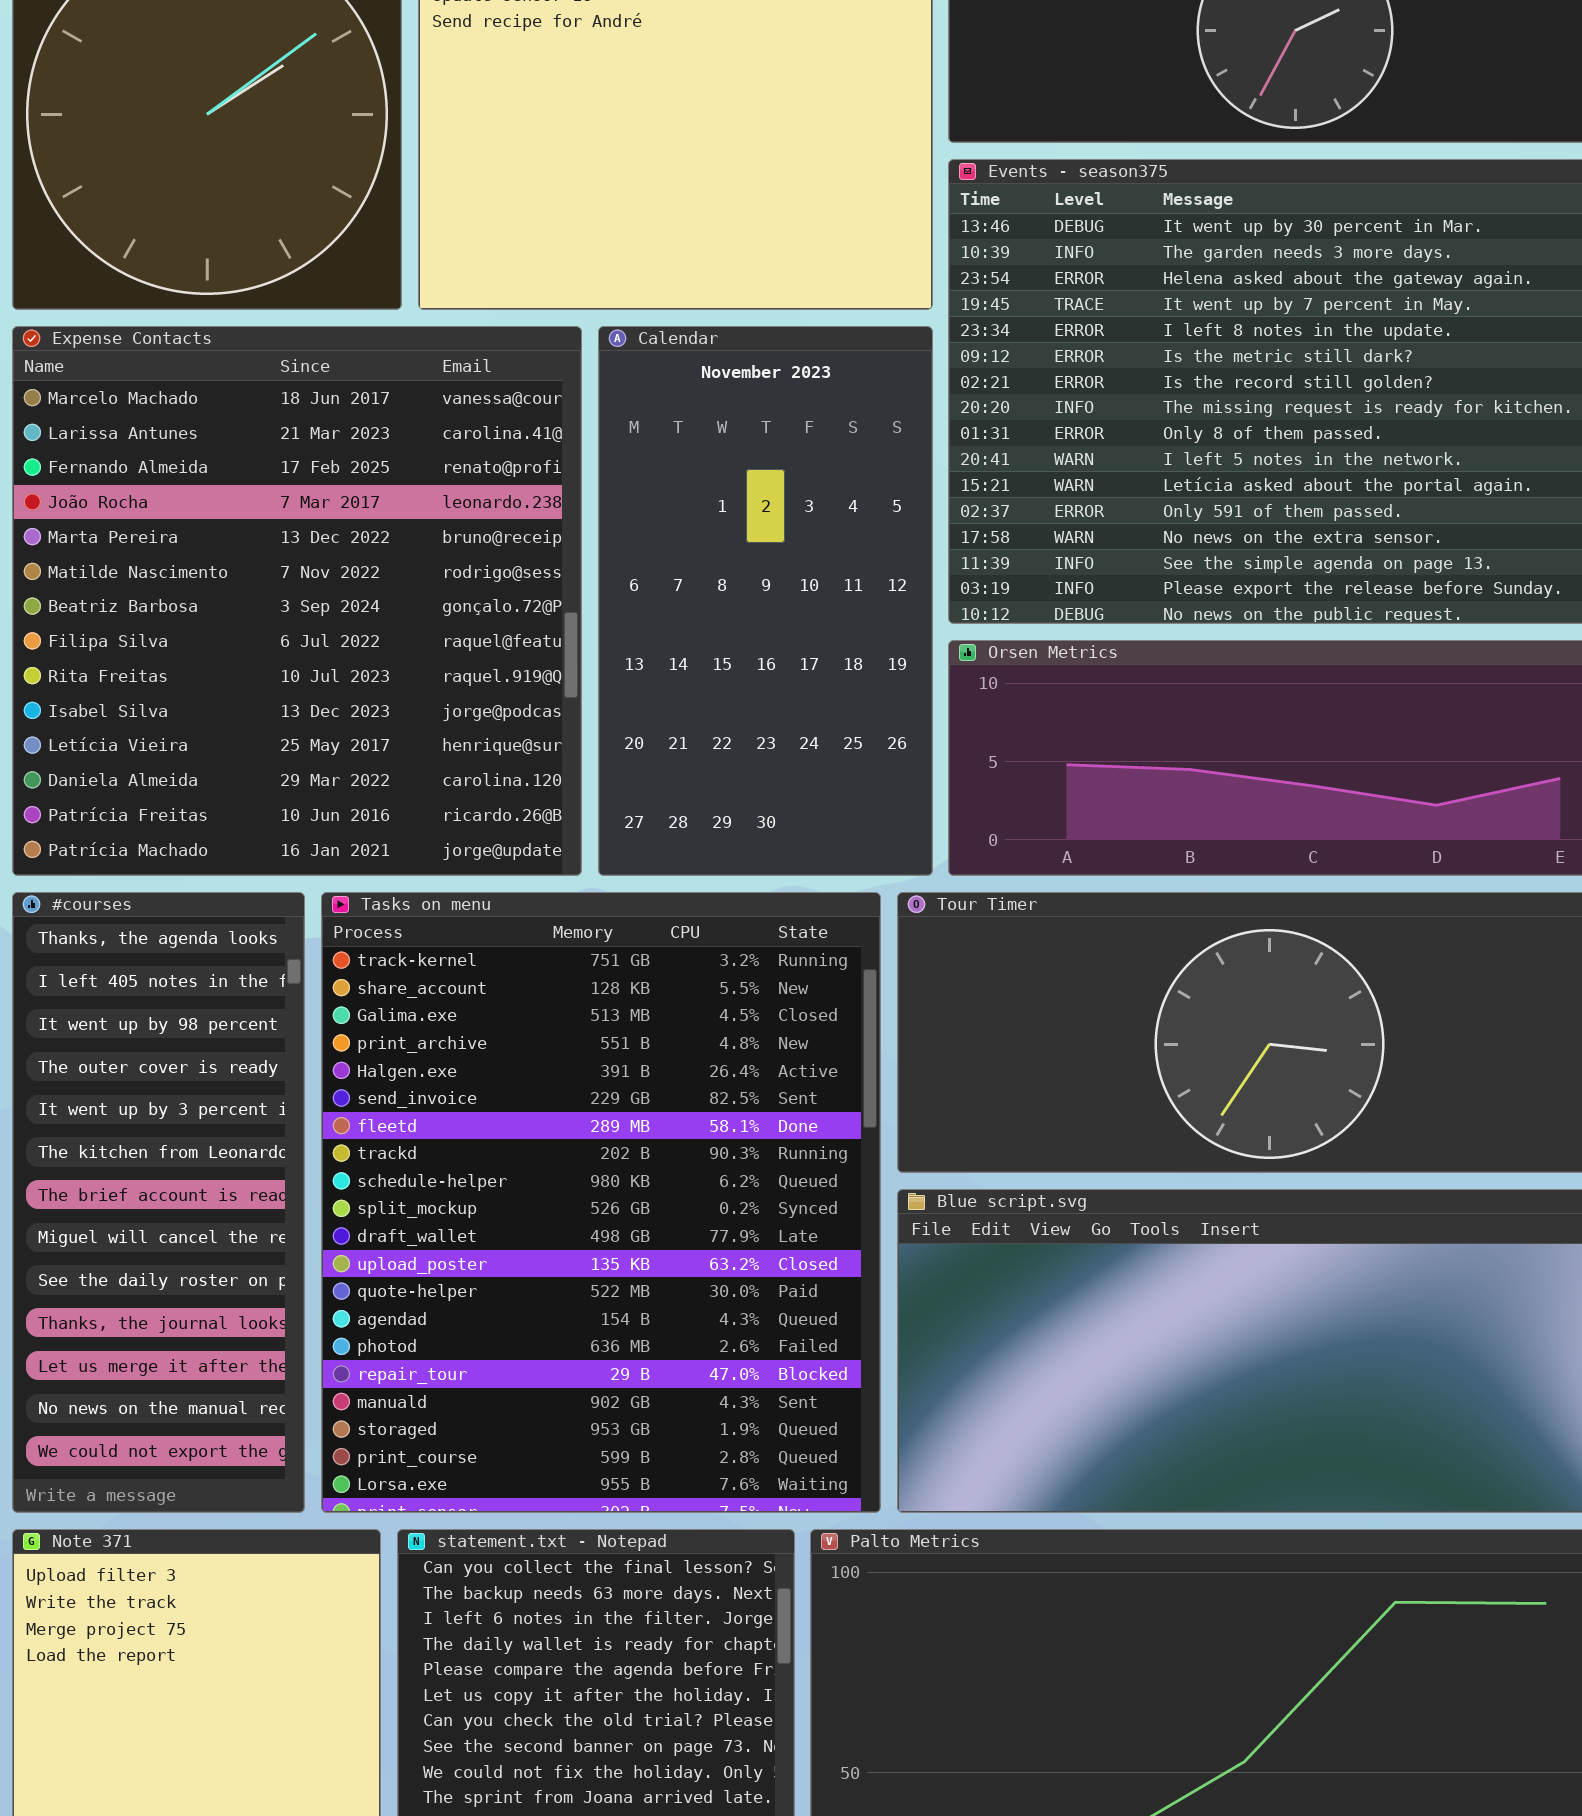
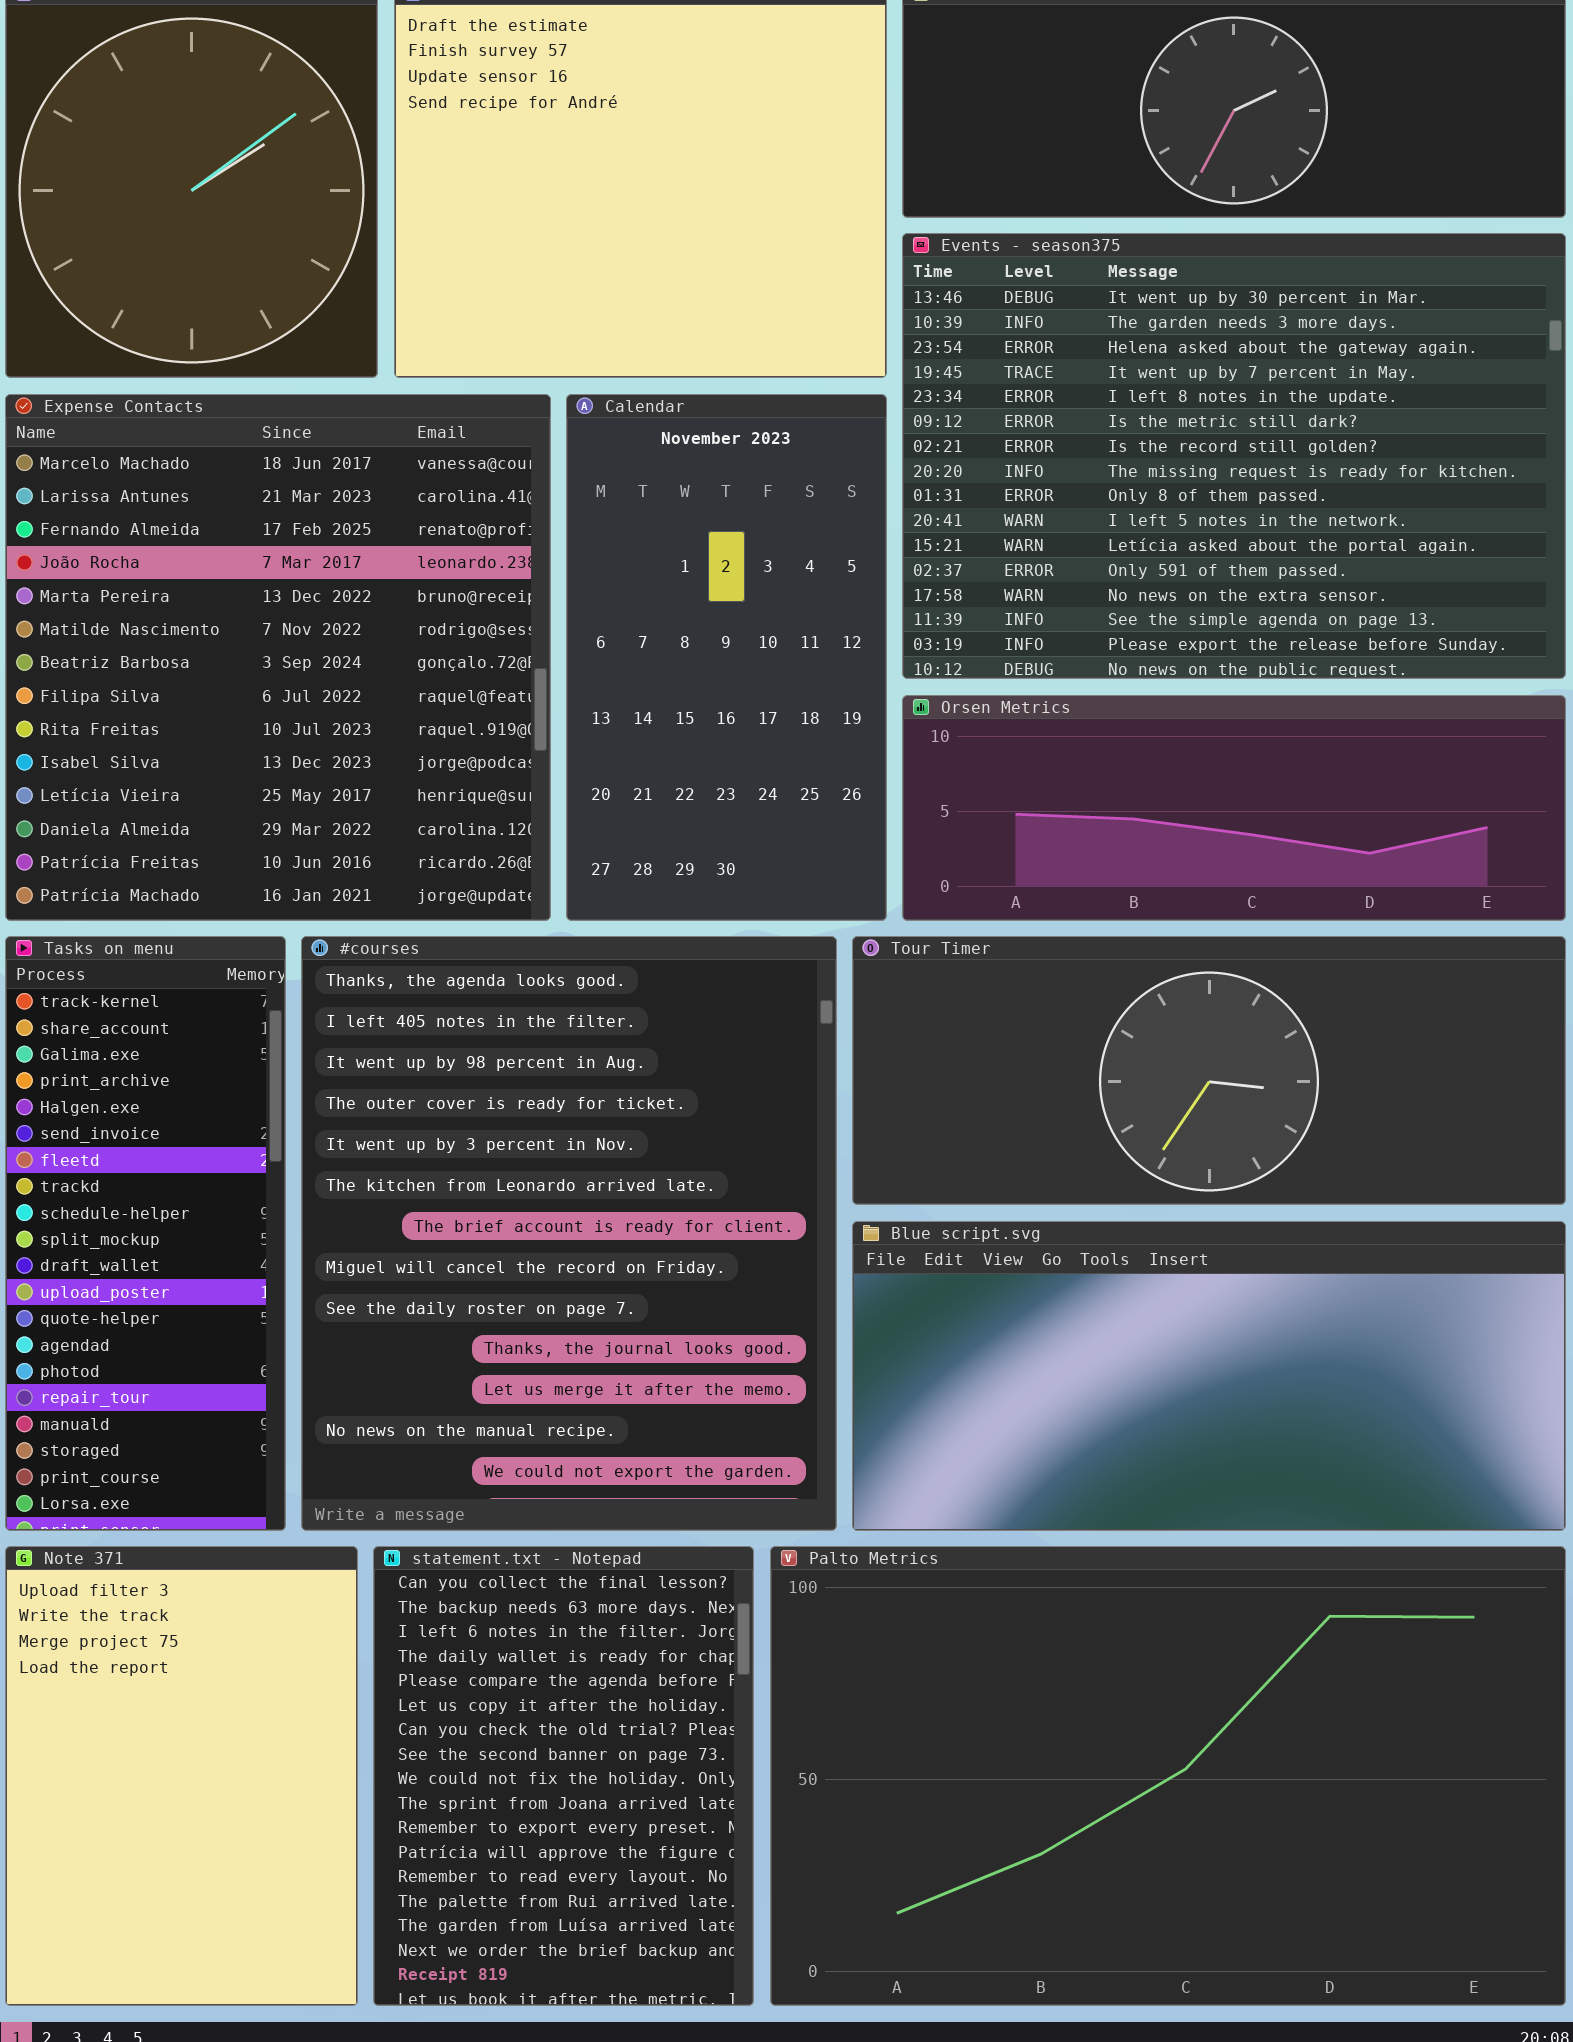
#courses: [12,892,305,1513] -> [301,936,837,1531], moved, resized
Tasks on menu: [321,892,881,1513] -> [5,936,286,1531], moved, resized

